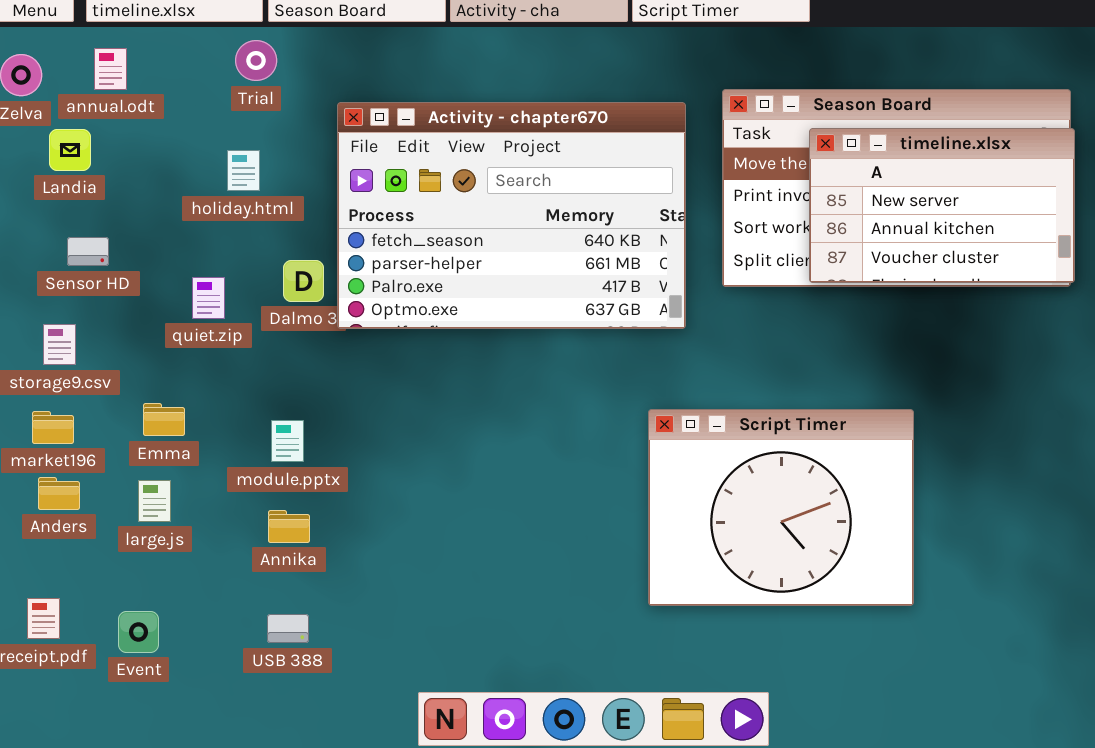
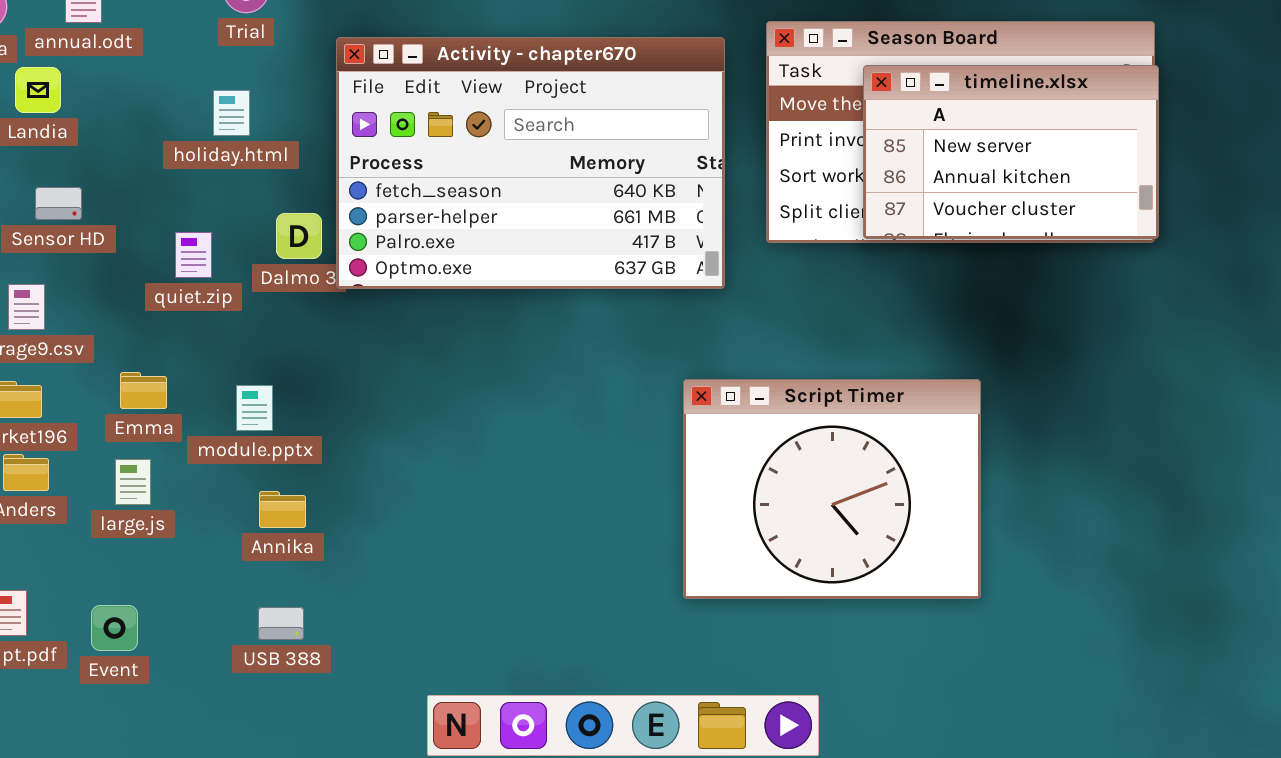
module.pptx: [271,420,304,462] -> [236,385,273,431], moved

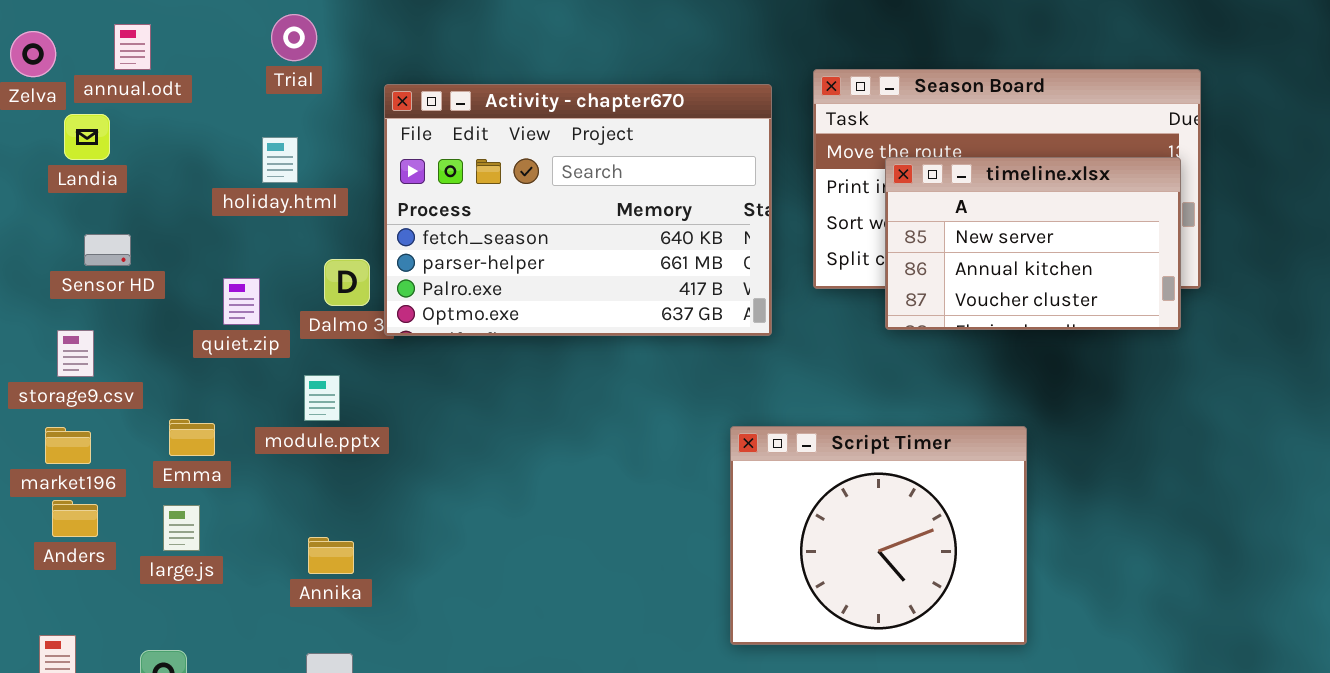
timeline.xlsx: [863,65,1159,239] -> [885,157,1181,330], moved
module.pptx: [236,385,273,431] -> [304,375,340,421], moved

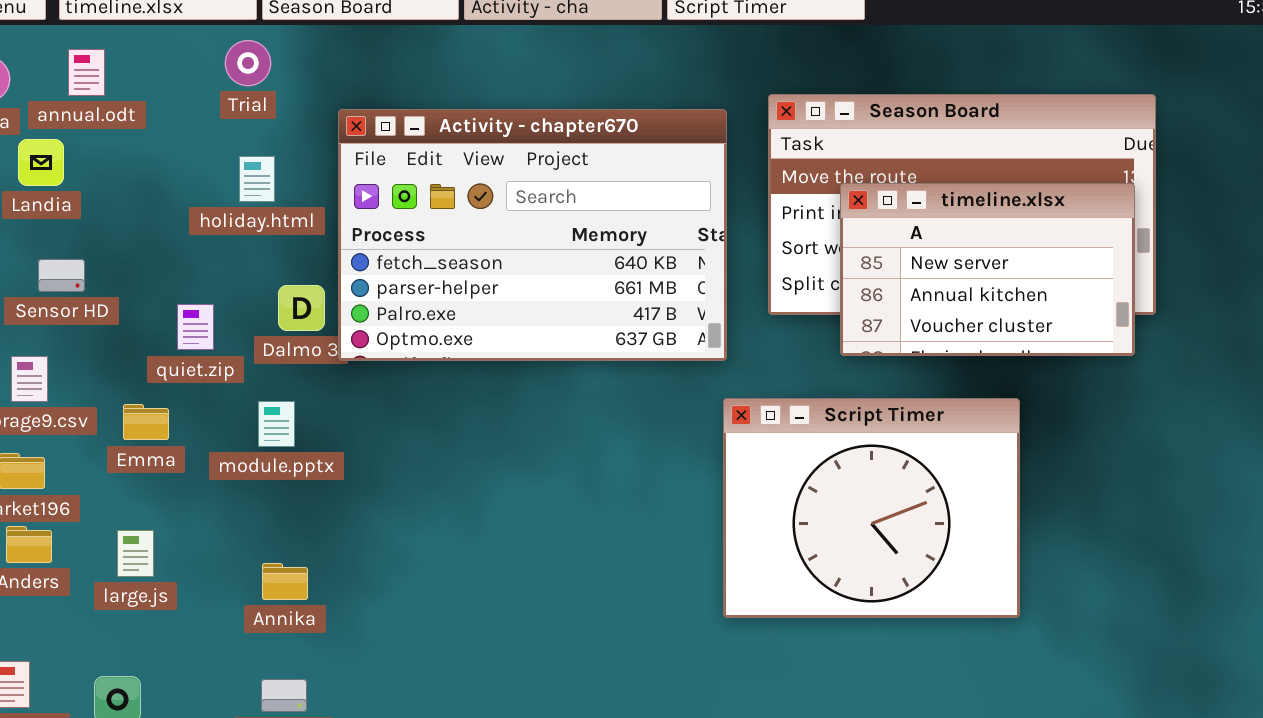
holiday.html: [262,137,298,183] -> [239,156,275,202], moved
Emma: [169,419,215,456] -> [123,404,169,440], moved
Script Timer: [730,426,1027,645] -> [723,398,1020,618], moved

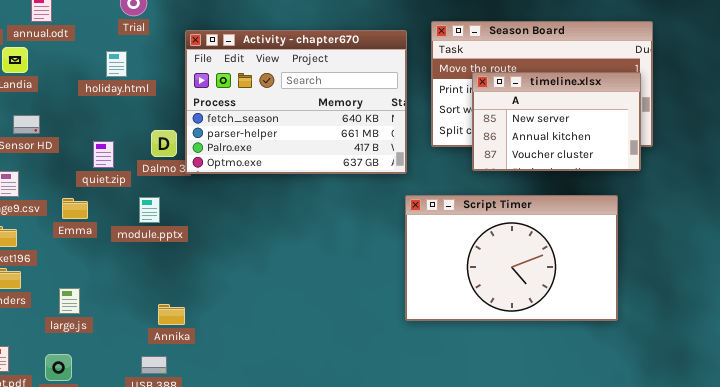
holiday.html: [239,156,275,202] -> [106,51,127,77], moved
Script Timer: [723,398,1020,618] -> [405,195,618,321], resized
large.js: [117,530,154,577] -> [59,288,80,314], moved
Annika: [262,563,308,600] -> [158,304,185,325], moved

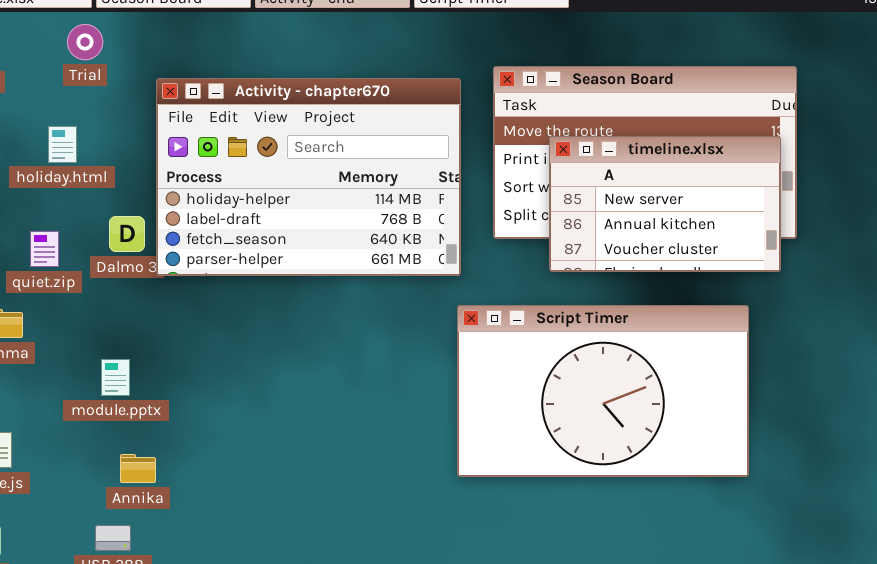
Activity - chapter670: [185,30,407,174] -> [156,78,461,276], scrolled up 2 rows
holiday.html: [106,51,127,77] -> [48,126,77,163], moved
module.pptx: [139,197,160,223] -> [101,359,130,396], moved

